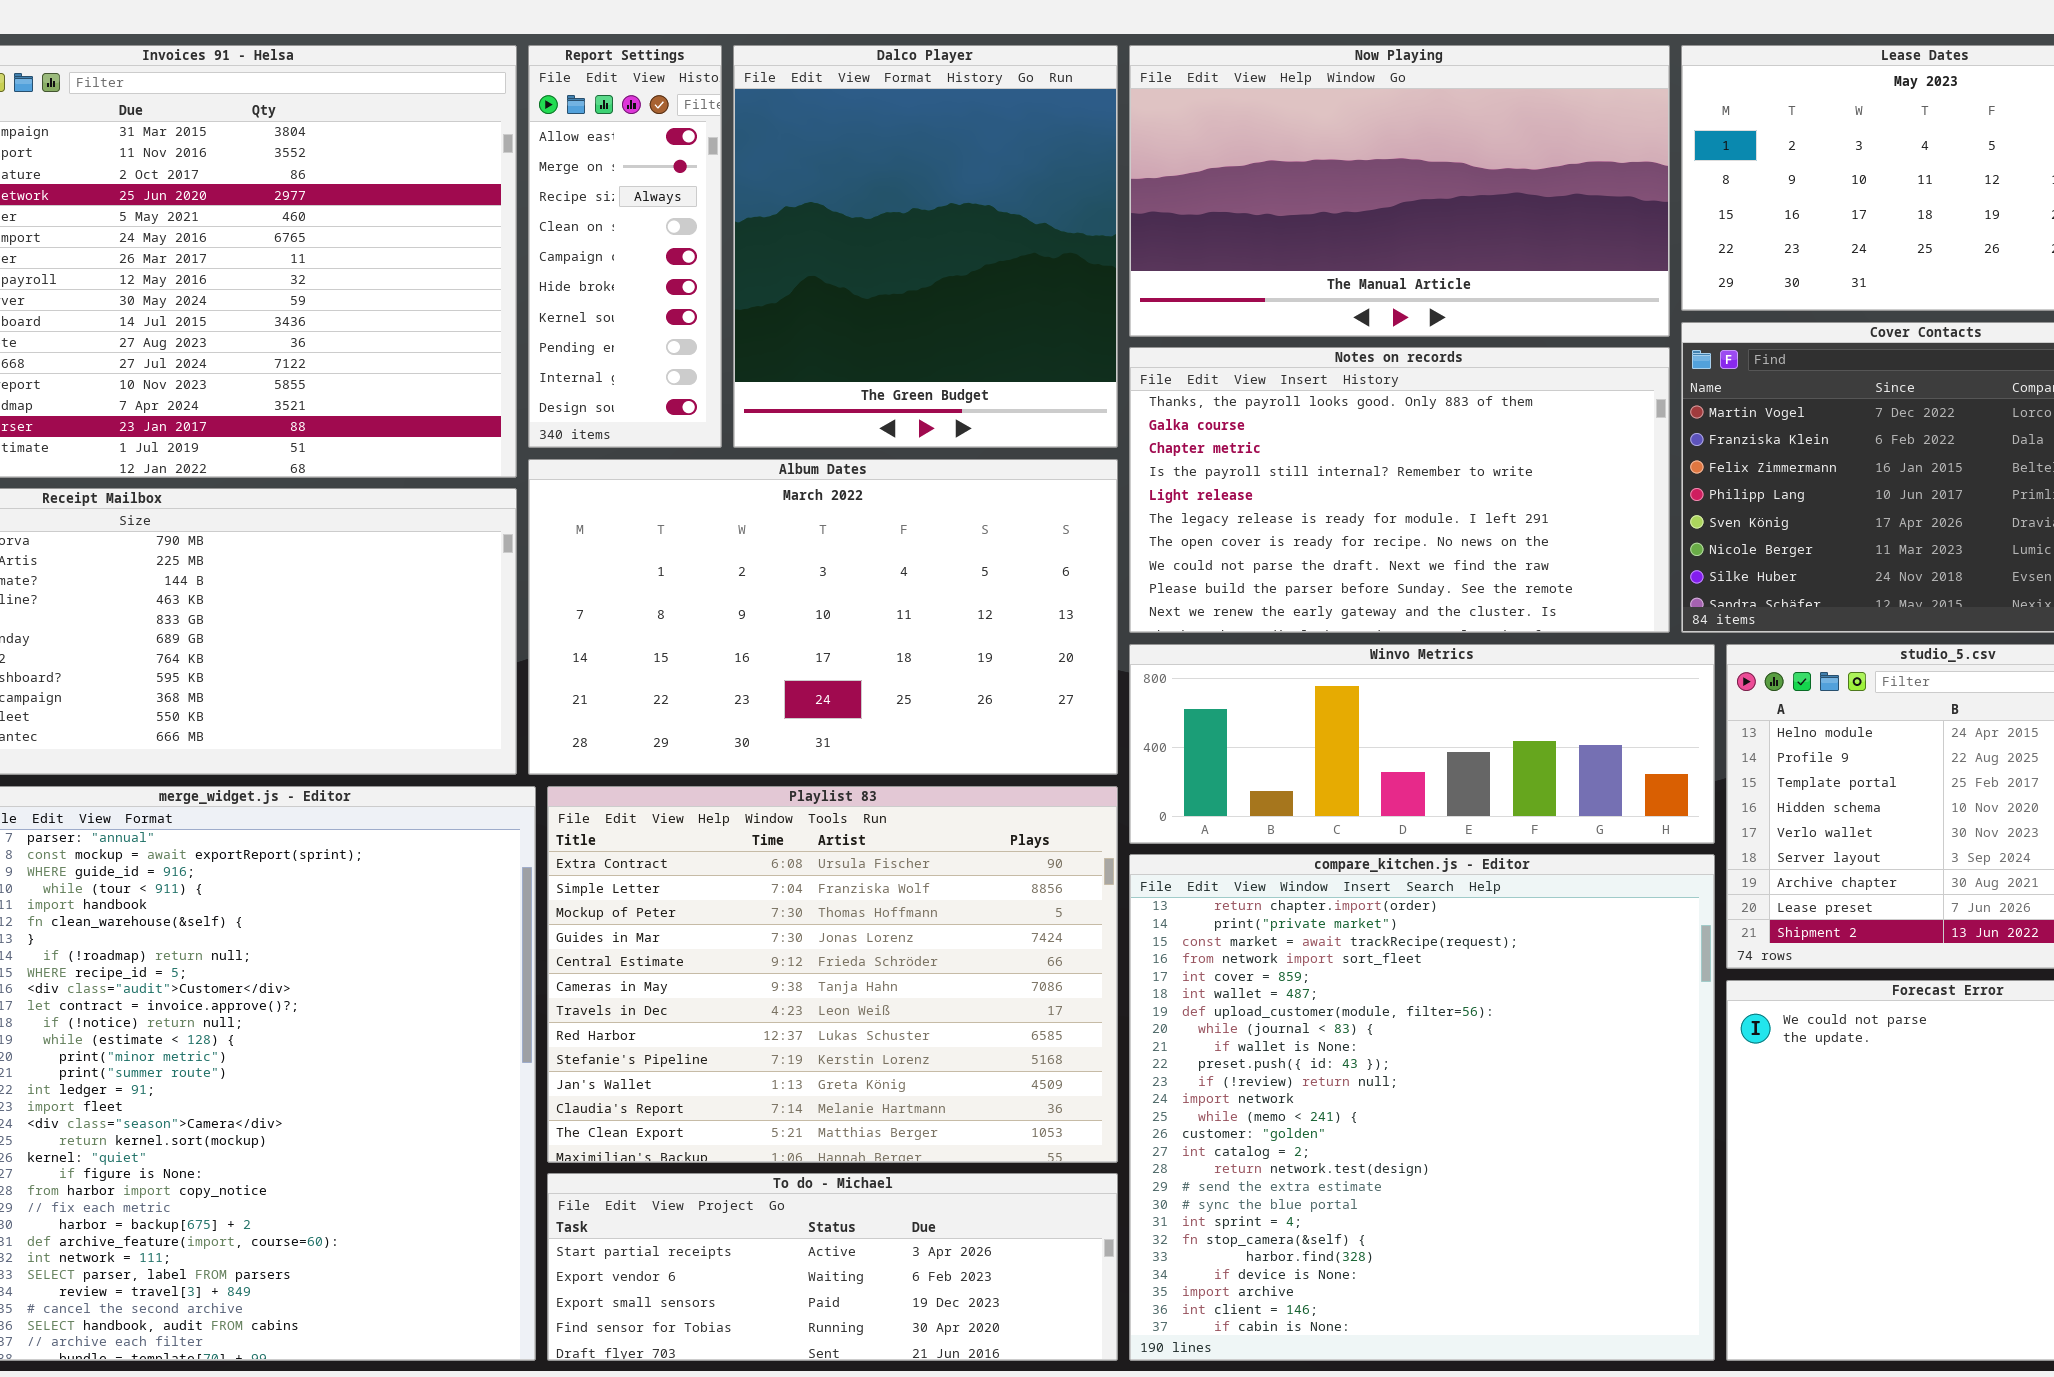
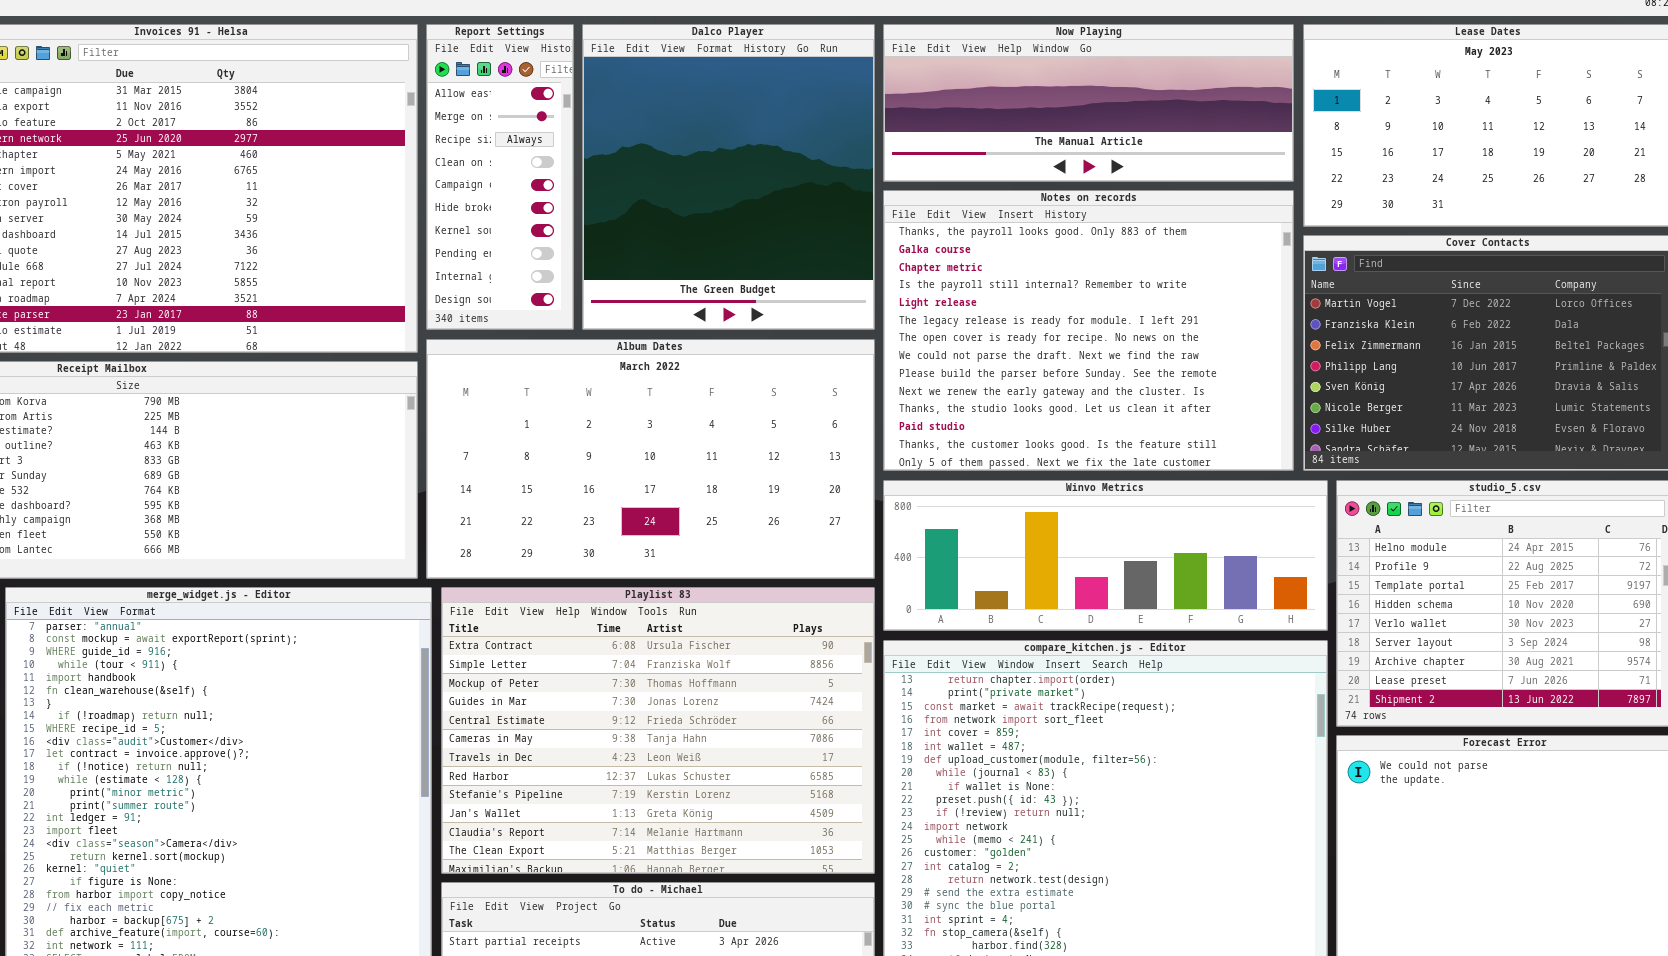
Now Playing: [1129,45,1670,337] -> [883,24,1294,182], resized
Notes on records: [1129,347,1670,633] -> [883,190,1294,471], resized

